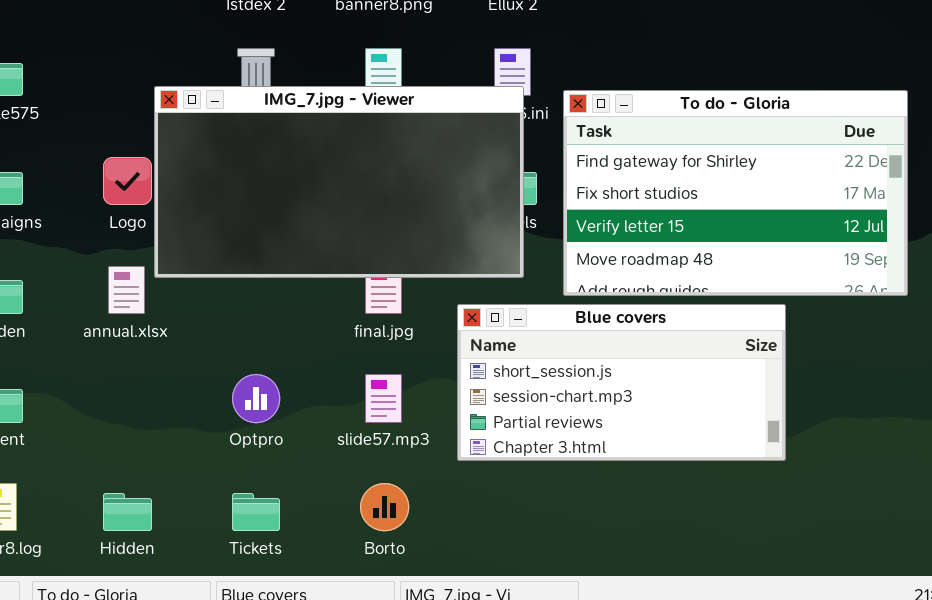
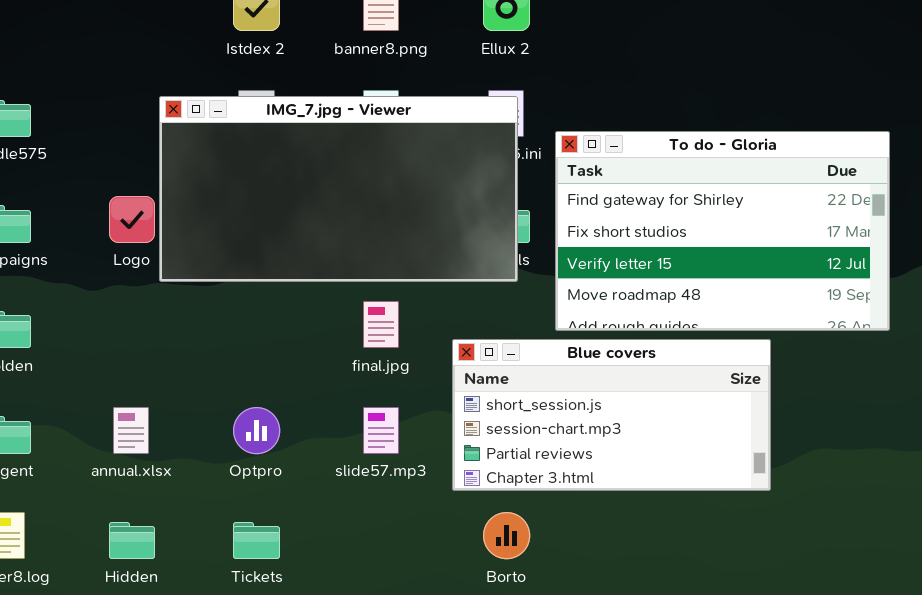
IMG_7.jpg - Viewer: [154,86,524,278] -> [159,96,518,282], moved
annual.xlsx: [108,266,145,314] -> [113,407,149,454], moved
Borto: [360,483,409,531] -> [483,512,530,559], moved

